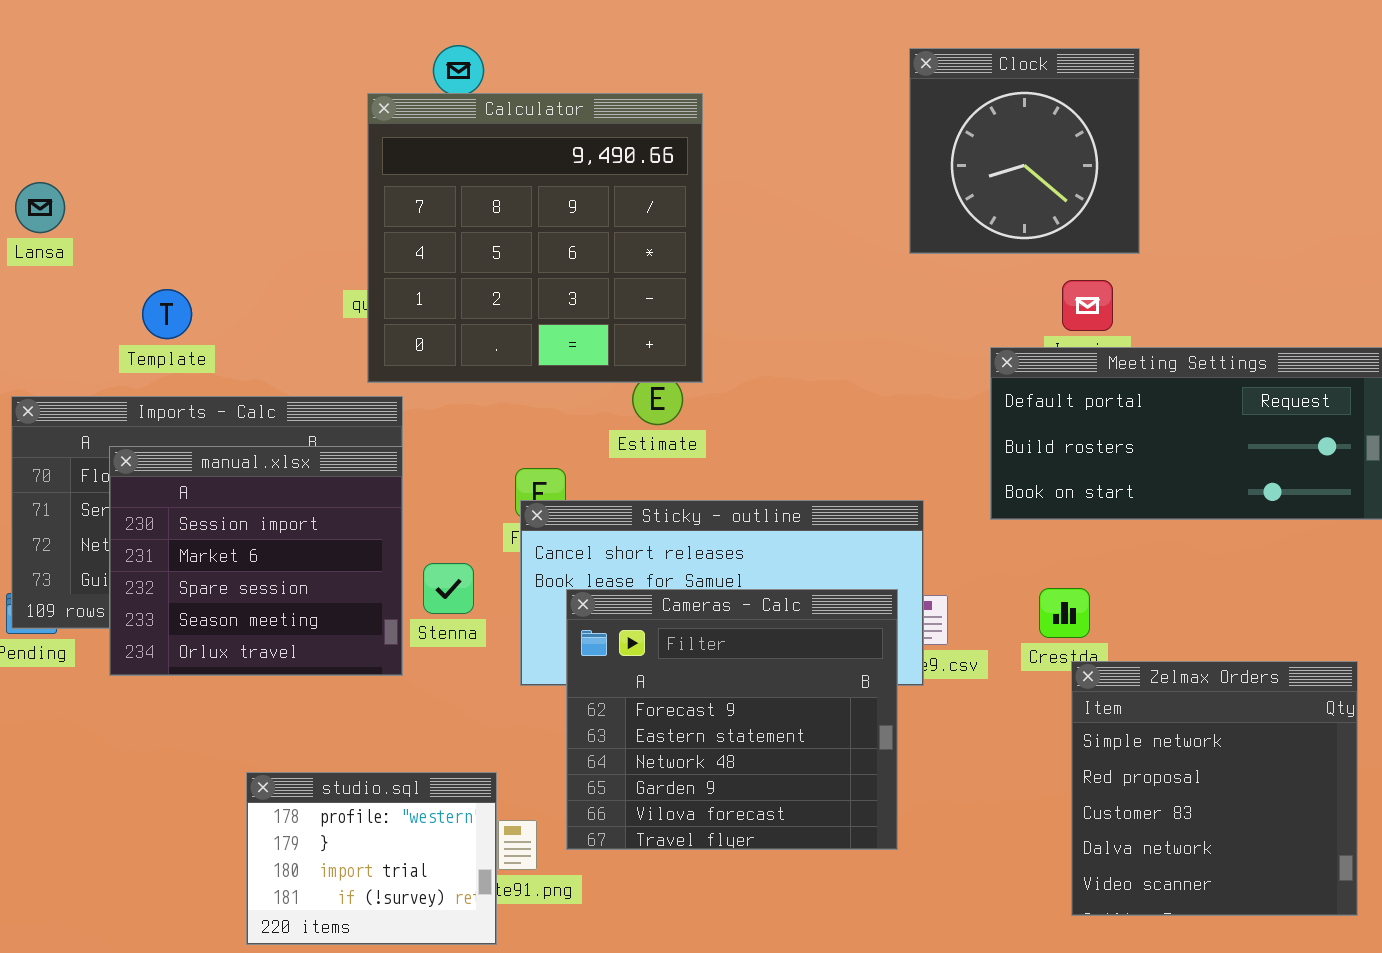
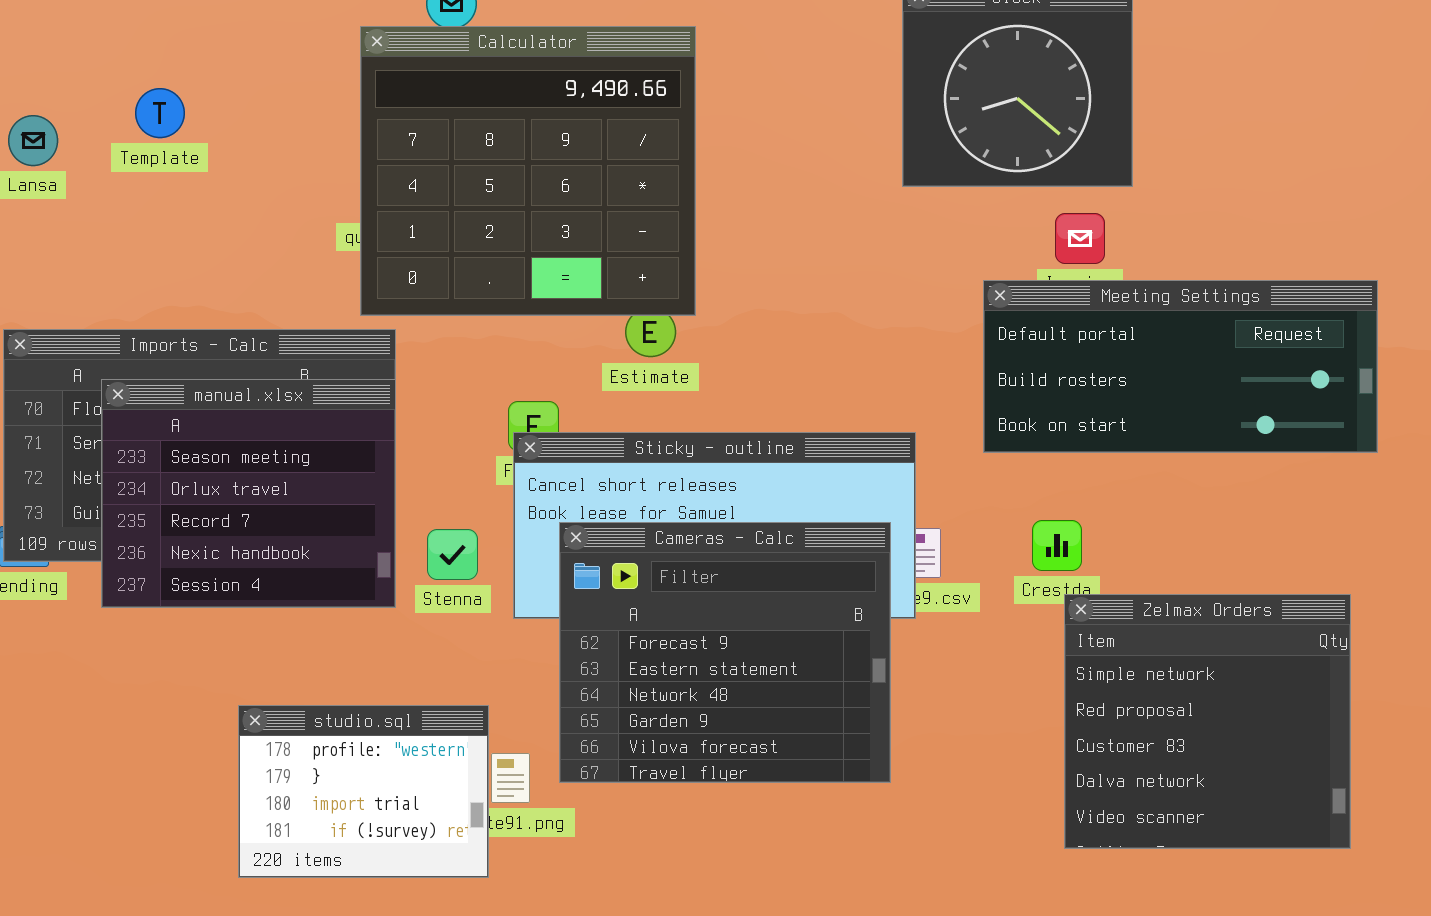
Template: [142,289,192,339] -> [135,88,185,138], moved
manual.xlsx: [109,446,403,676] -> [101,379,396,608], scrolled down 3 rows
Stenna: [423,563,474,614] -> [427,529,478,580], moved

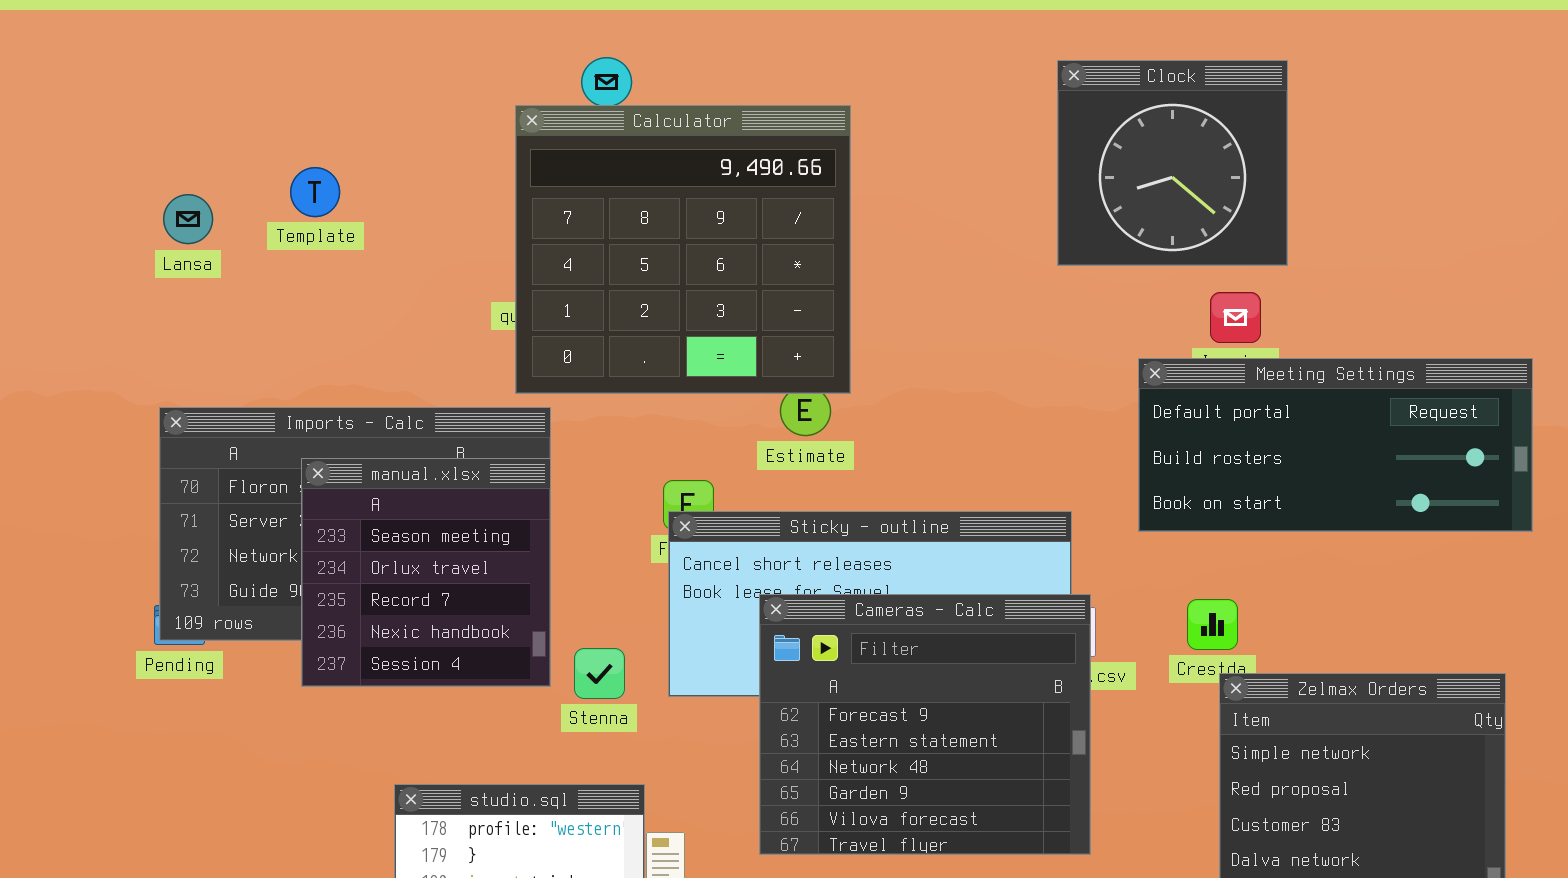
manual.xlsx: [101,379,396,608] -> [301,458,551,687], resized
Cameras - Calc: [559,522,891,783] -> [759,594,1091,855], moved
Stenna: [427,529,478,580] -> [574,648,625,699], moved

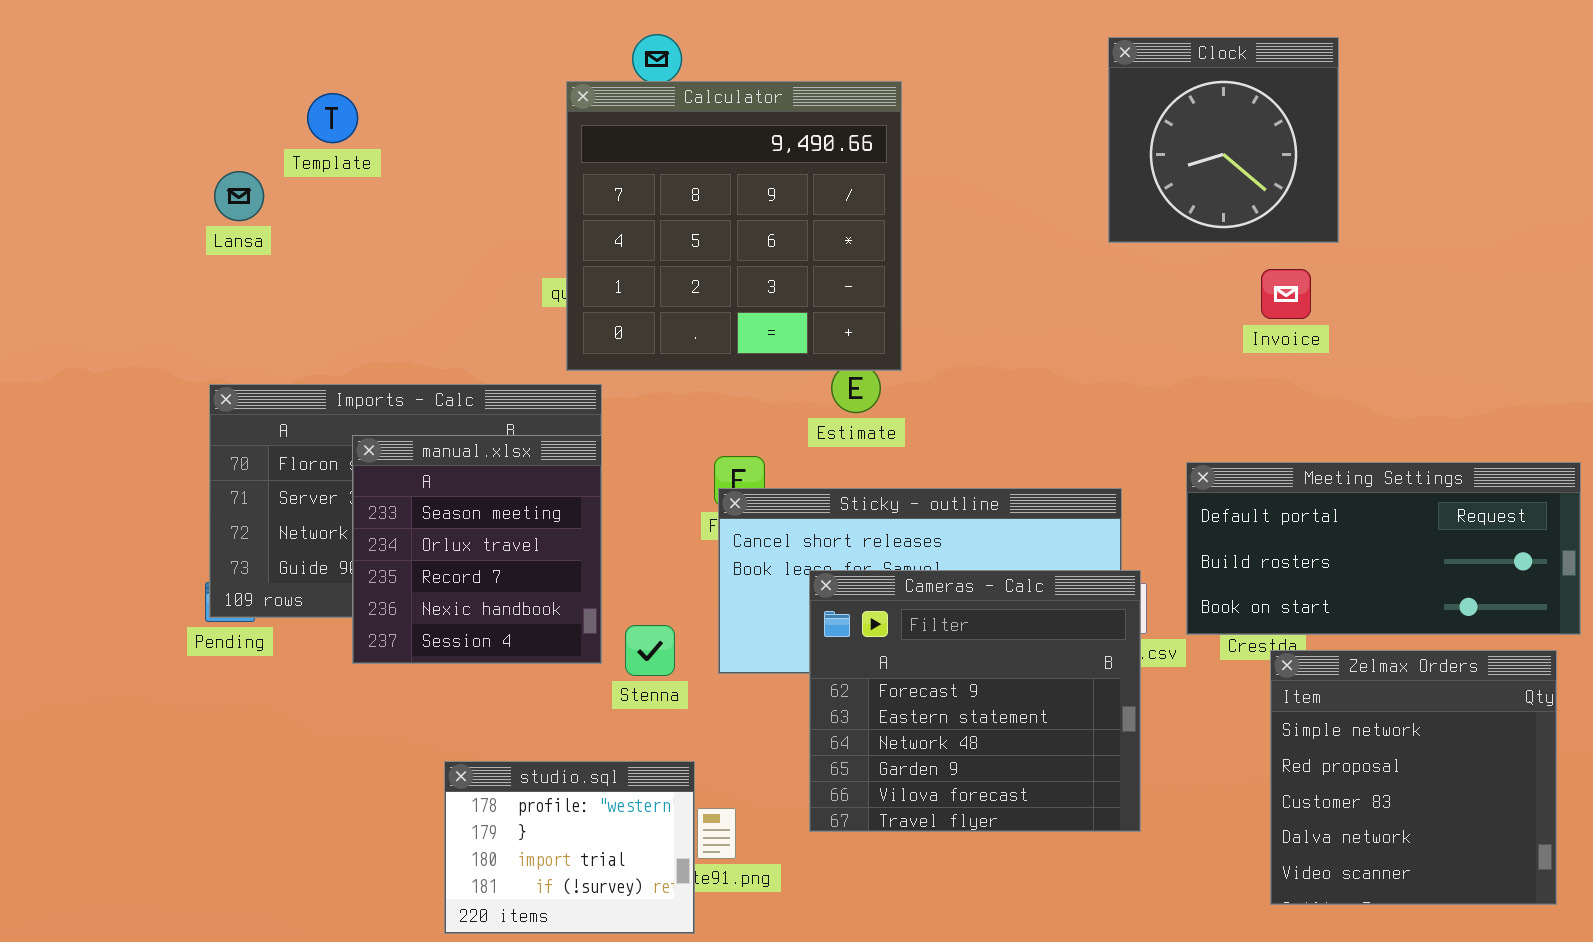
Template: [290,167,340,217] -> [307,93,358,143], moved
Meeting Settings: [1138,358,1533,532] -> [1186,462,1581,635], moved

